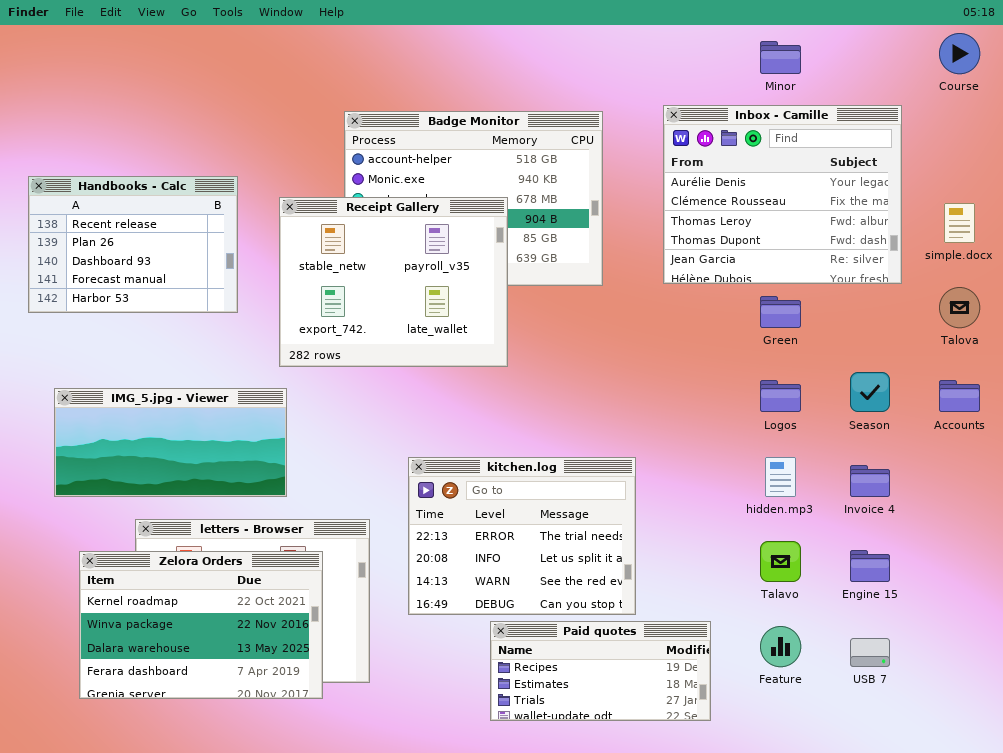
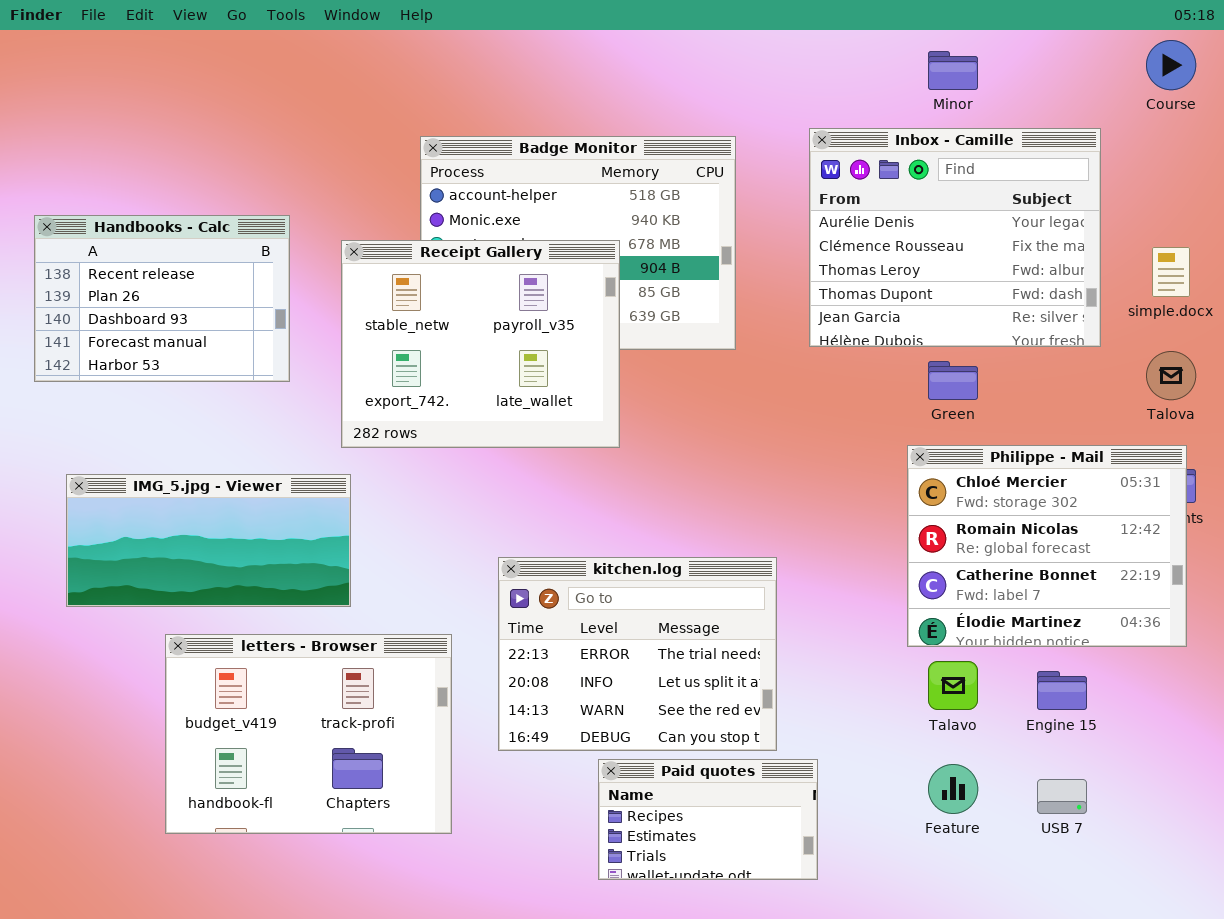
Philippe - Mail: none -> [907,445,1187,647], opened
Zelora Orders: [79,551,323,699] -> none, closed
Paid quotes: [490,621,711,721] -> [598,759,818,880], resized

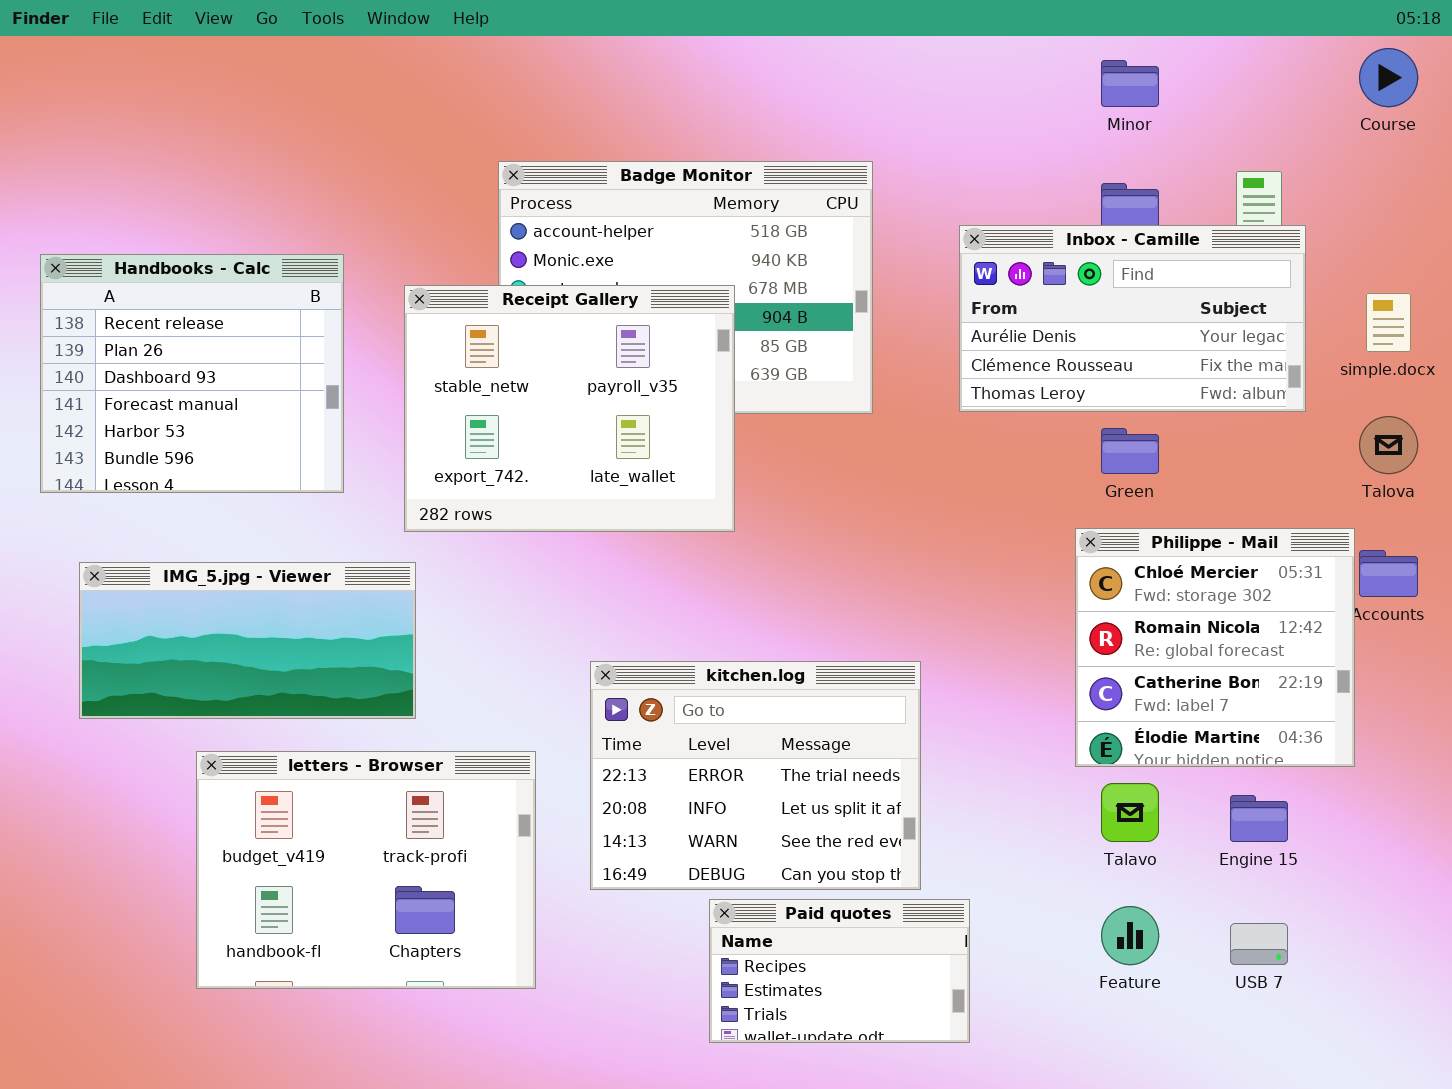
Inbox - Camille: [809,128,1101,347] -> [959,225,1306,412], resized
Handbooks - Calc: [34,215,290,382] -> [40,254,344,493], resized
Philippe - Mail: [907,445,1187,647] -> [1075,528,1355,767], resized

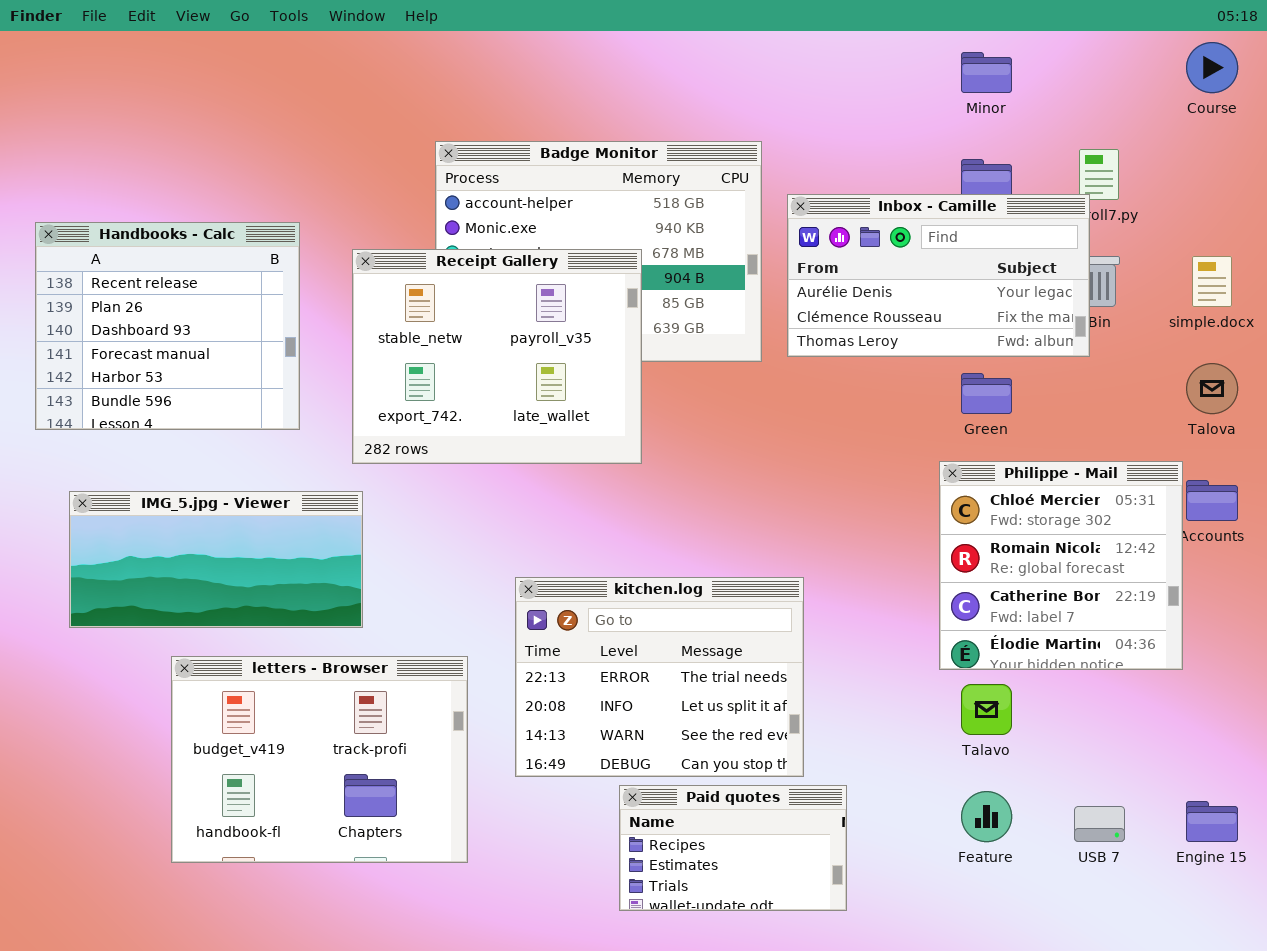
Inbox - Camille: [959,225,1306,412] -> [787,194,1090,357], moved
Engine 15: [1230,795,1288,842] -> [1186,801,1238,842], moved

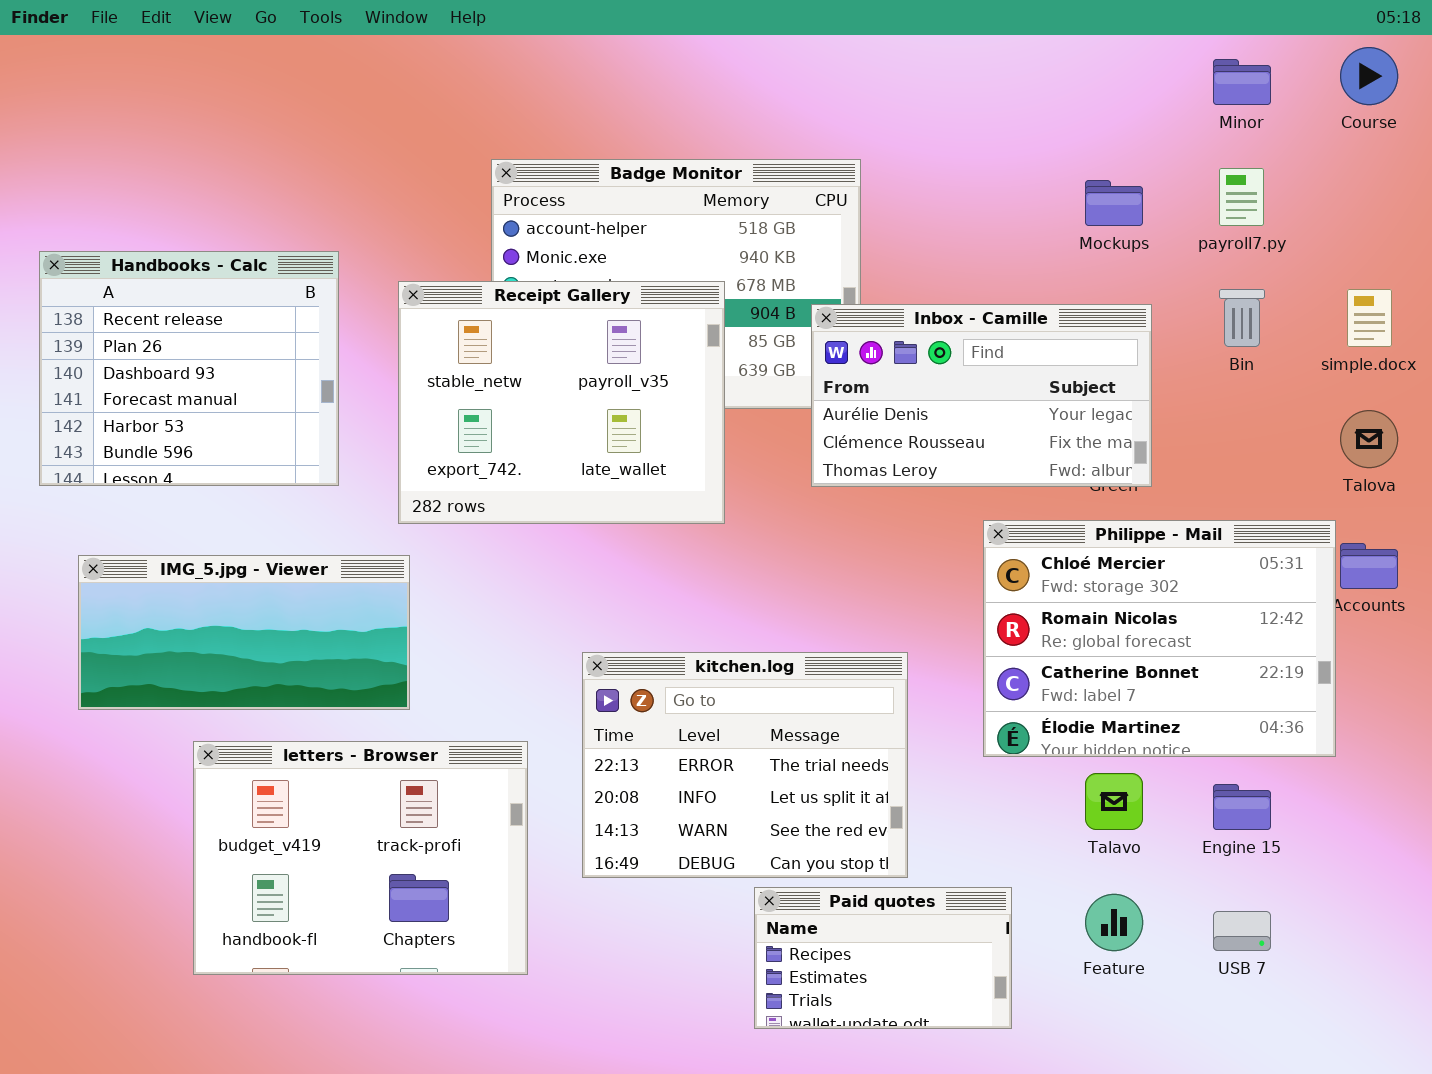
Minor: [961,52,1012,93] -> [1213,59,1271,105], moved
Inbox - Camille: [787,194,1090,357] -> [811,304,1152,487], moved
Philippe - Mail: [939,461,1183,670] -> [983,520,1336,757], resized
Paid quotes: [619,785,847,911] -> [754,887,1012,1029], moved
Engine 15: [1186,801,1238,842] -> [1213,784,1271,830], moved

